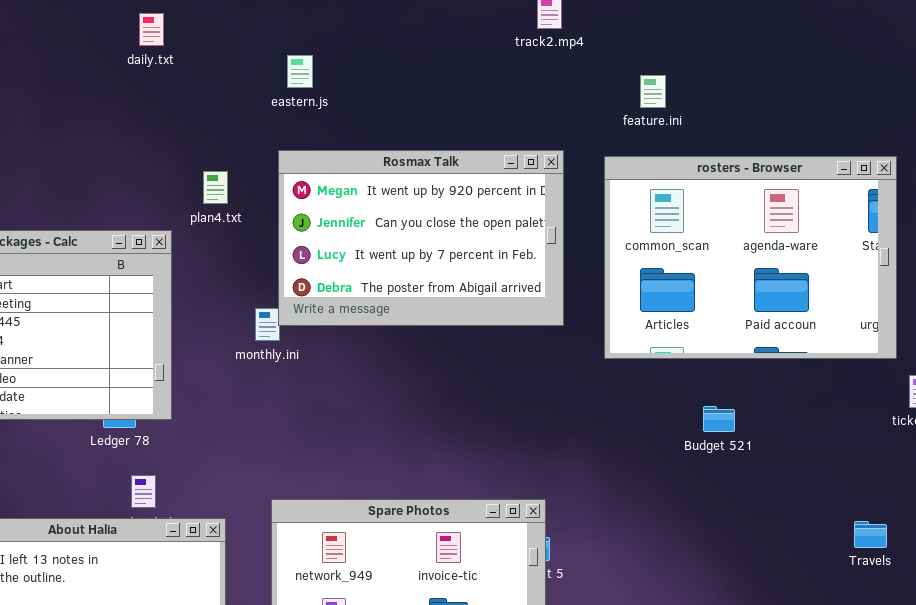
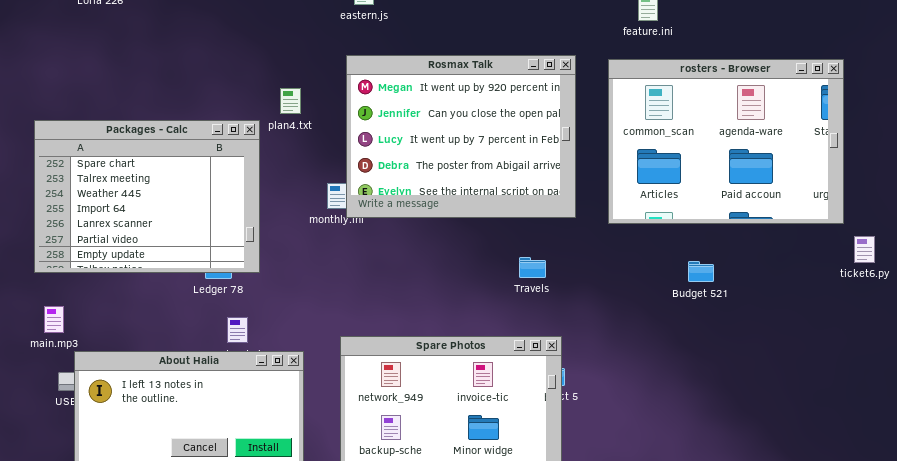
Rosmax Talk: [278,150,564,326] -> [346,55,576,218], resized
plan4.txt: [203,171,228,204] -> [280,88,301,114], moved
Travels: [854,521,887,548] -> [519,257,546,278], moved

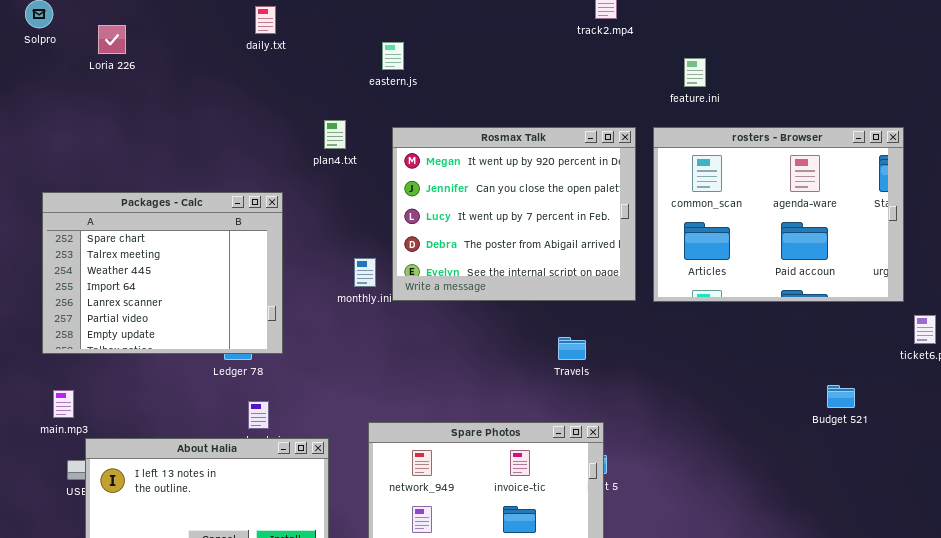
Rosmax Talk: [346,55,576,218] -> [392,127,636,301], moved
plan4.txt: [280,88,301,114] -> [324,120,346,149], moved
Budget 521: [688,261,714,282] -> [827,385,855,408], moved

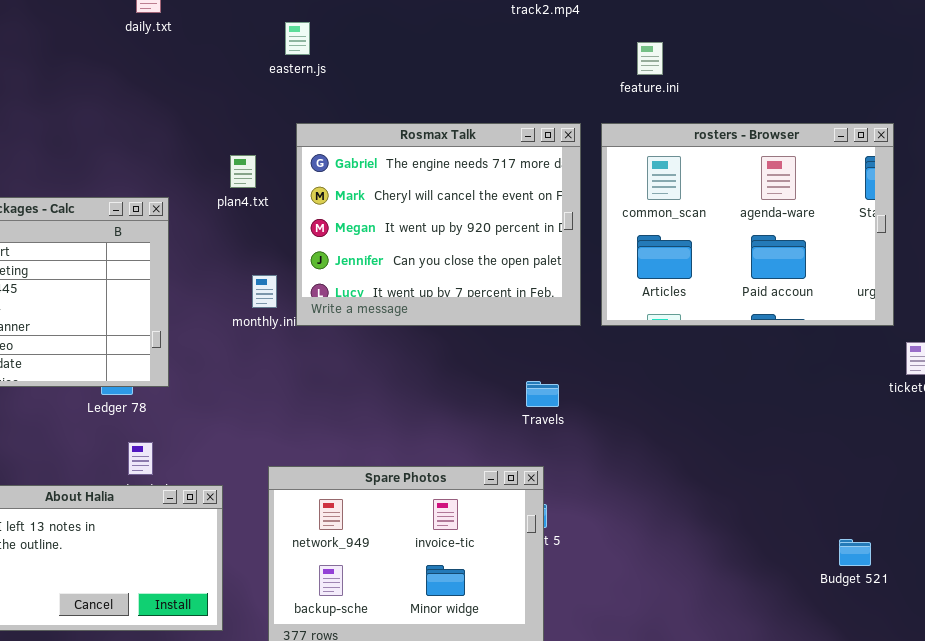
plan4.txt: [324,120,346,149] -> [230,155,256,188], moved
Rosmax Talk: [392,127,636,301] -> [296,123,581,326], scrolled up 2 rows
Travels: [558,337,586,360] -> [526,381,559,407], moved
Budget 521: [827,385,855,408] -> [839,539,871,566], moved

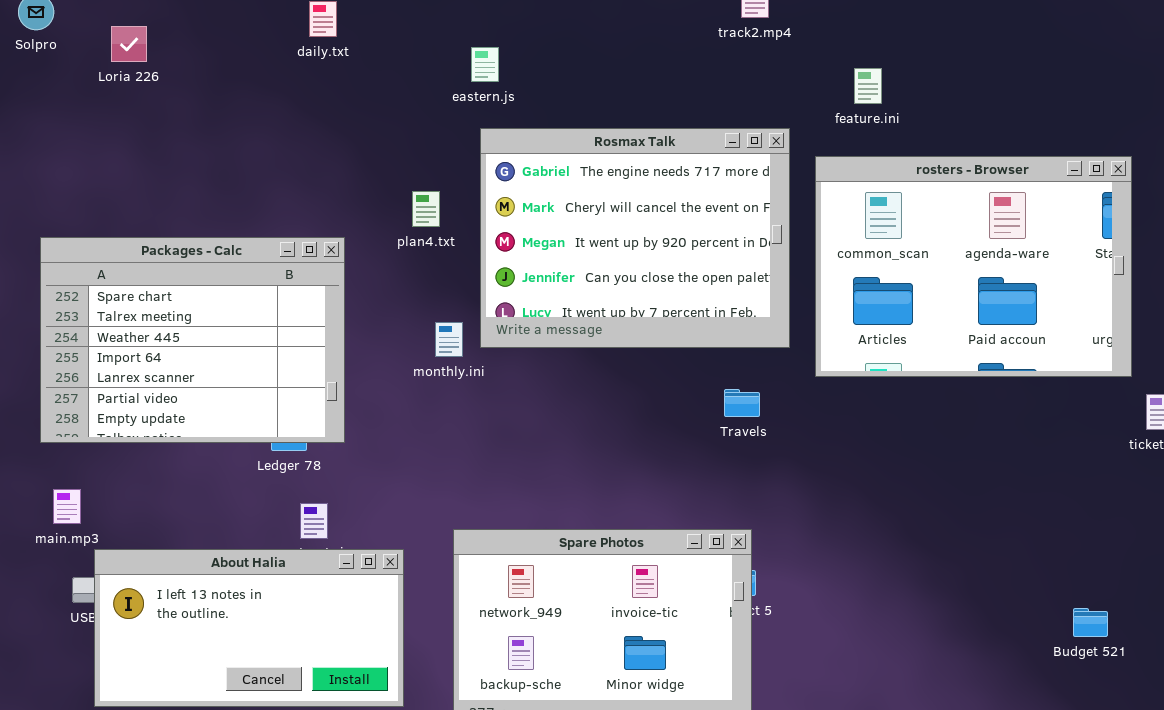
Rosmax Talk: [296,123,581,326] -> [480,128,790,348], moved
Travels: [526,381,559,407] -> [724,389,760,417], moved

